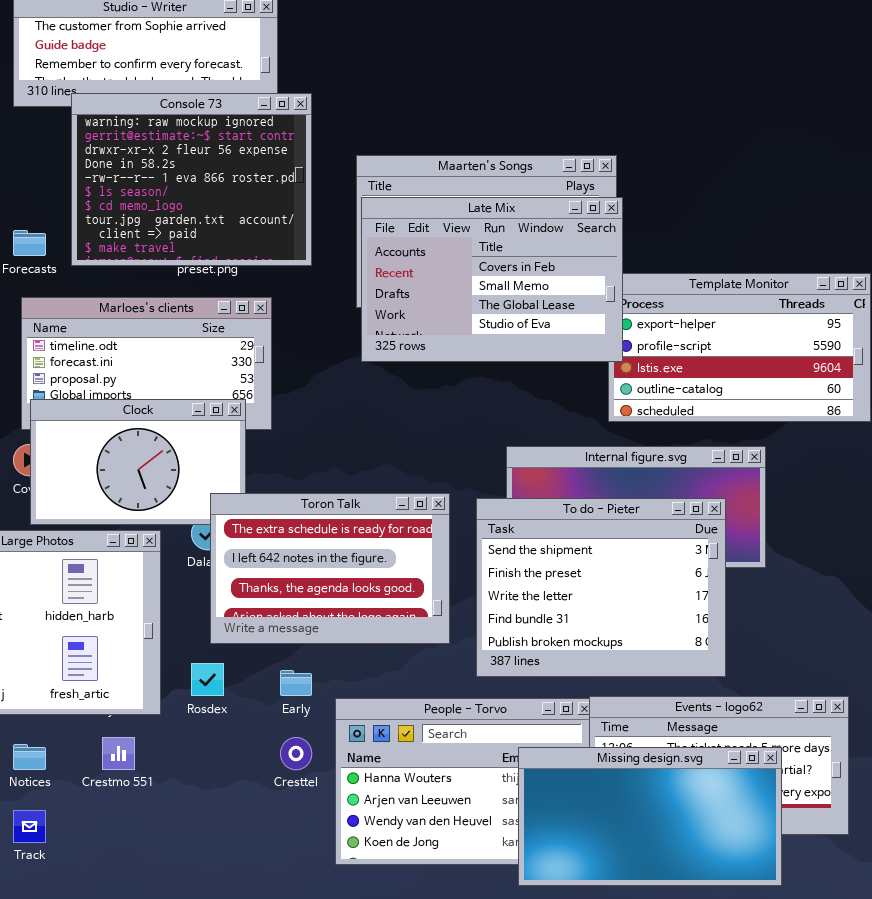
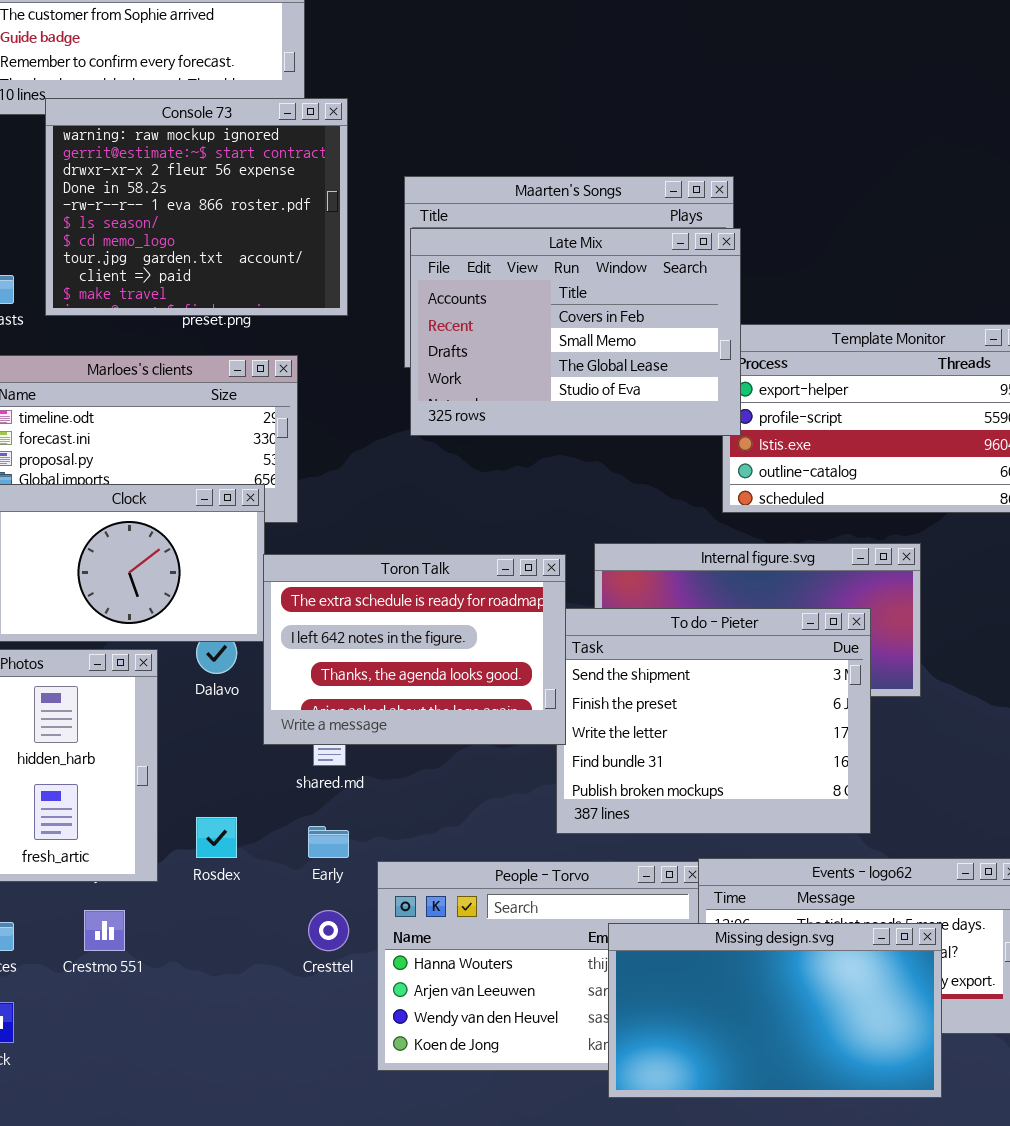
Toron Talk: [210,493,450,644] -> [263,554,566,745], moved

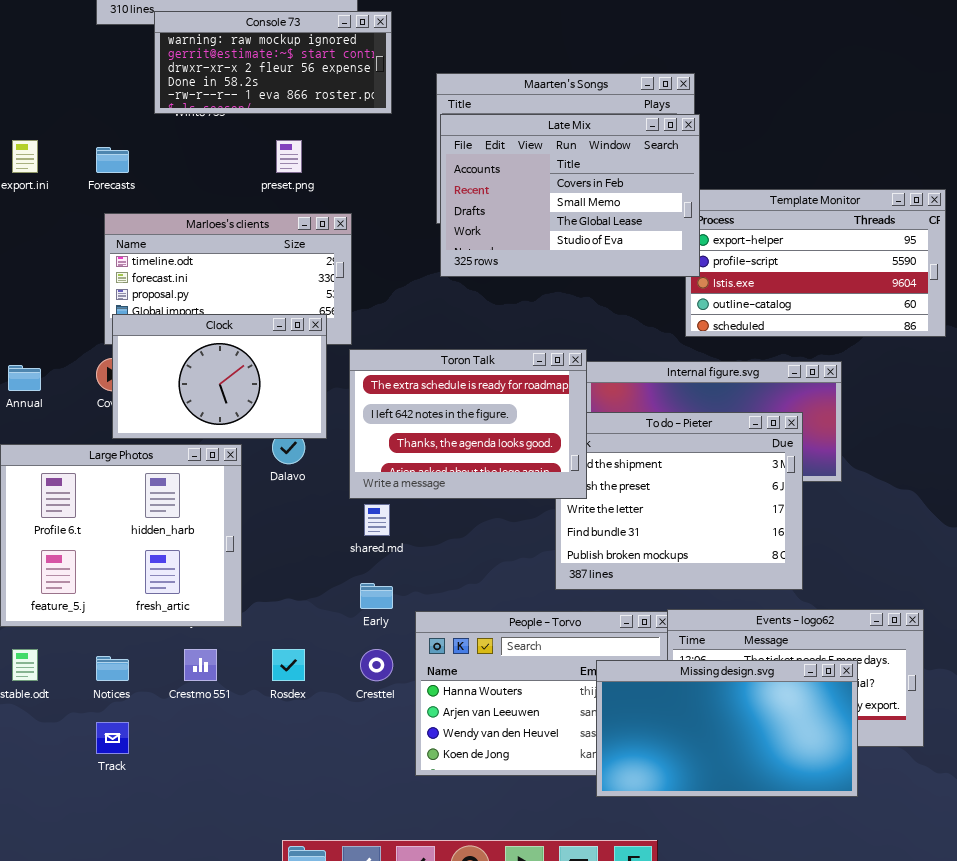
Console 73: [45,98,348,316] -> [154,11,392,114], resized
Toron Talk: [263,554,566,745] -> [349,349,587,499], moved
Rosdex: [196,817,237,858] -> [272,649,305,681], moved

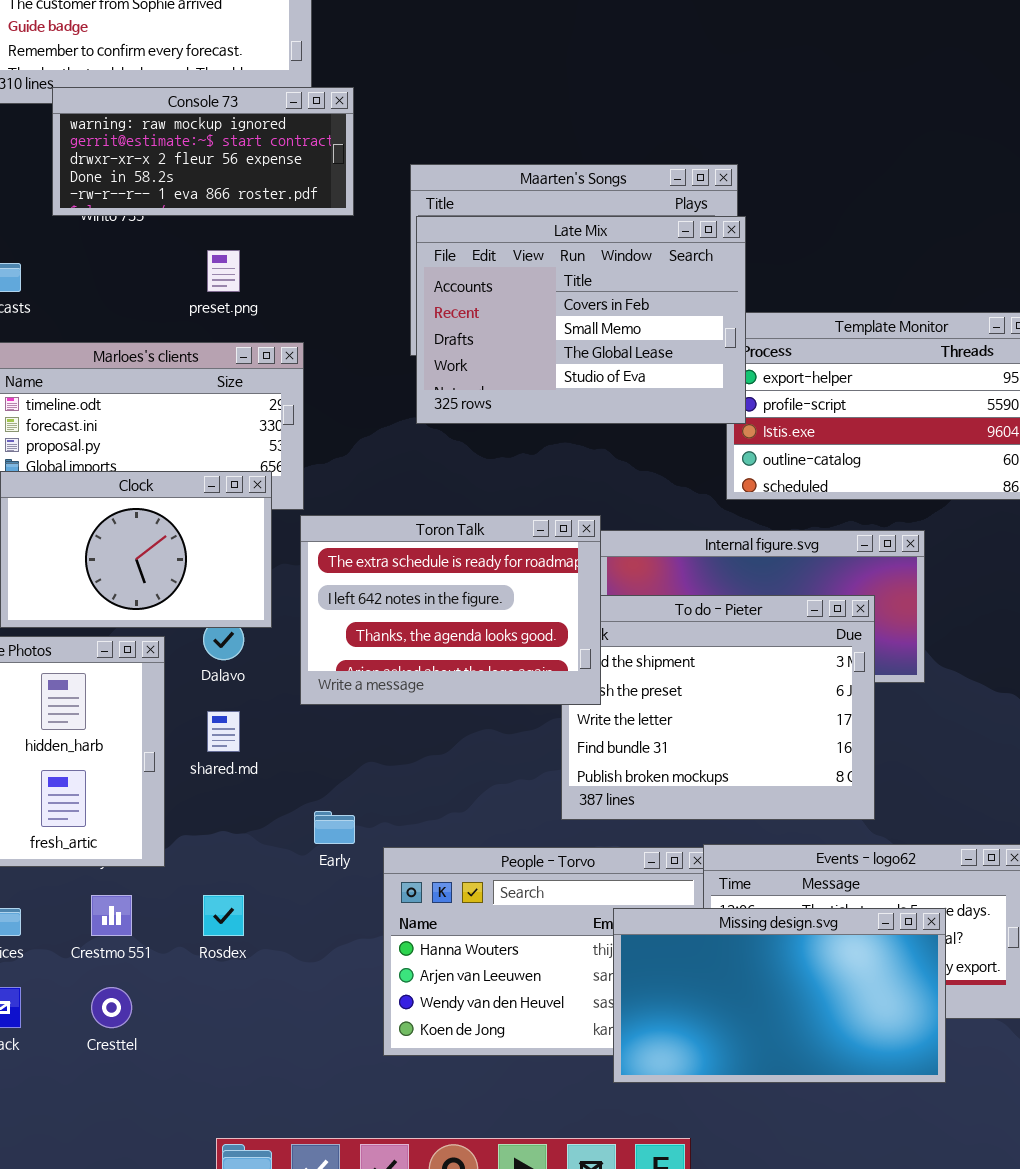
shared.md: [364,504,390,536] -> [207,711,240,752], moved
Cresttel: [360,649,393,681] -> [91,987,132,1028], moved

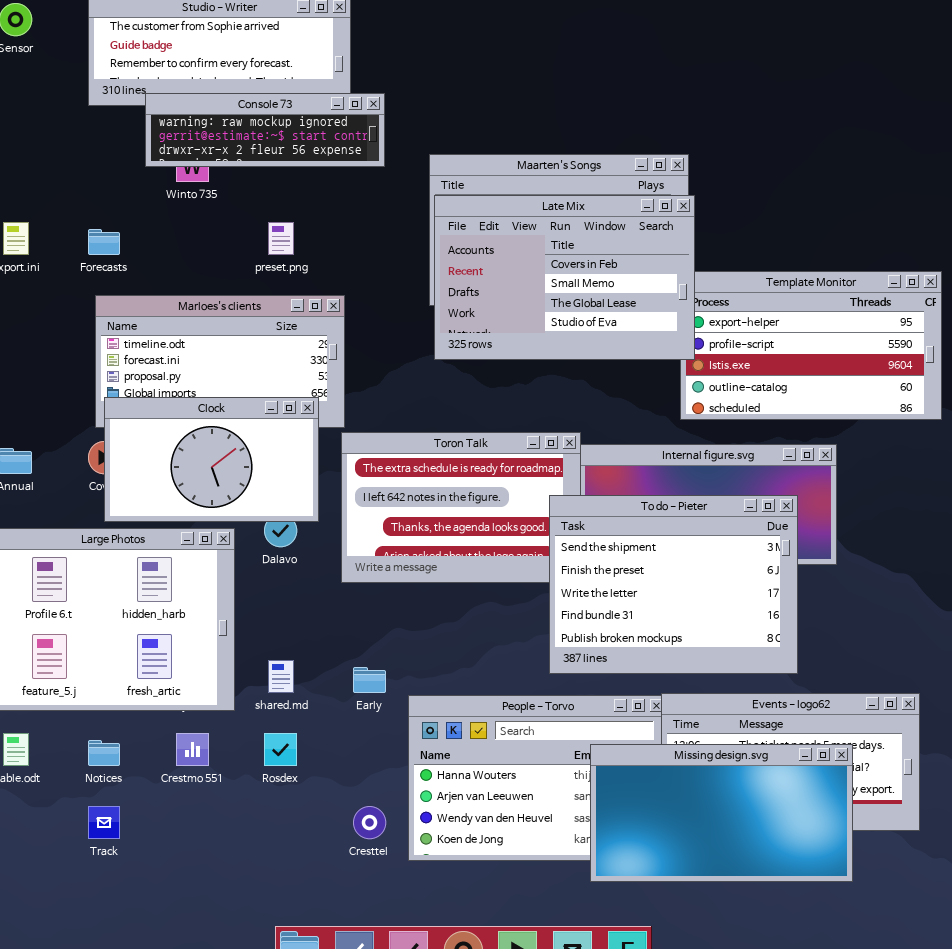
Console 73: [52,87,354,216] -> [145,93,385,167], resized
To do - Pieter: [561,595,875,820] -> [549,495,798,674], raised
shared.md: [207,711,240,752] -> [268,660,294,693], moved
Cresttel: [91,987,132,1028] -> [353,806,386,839], moved

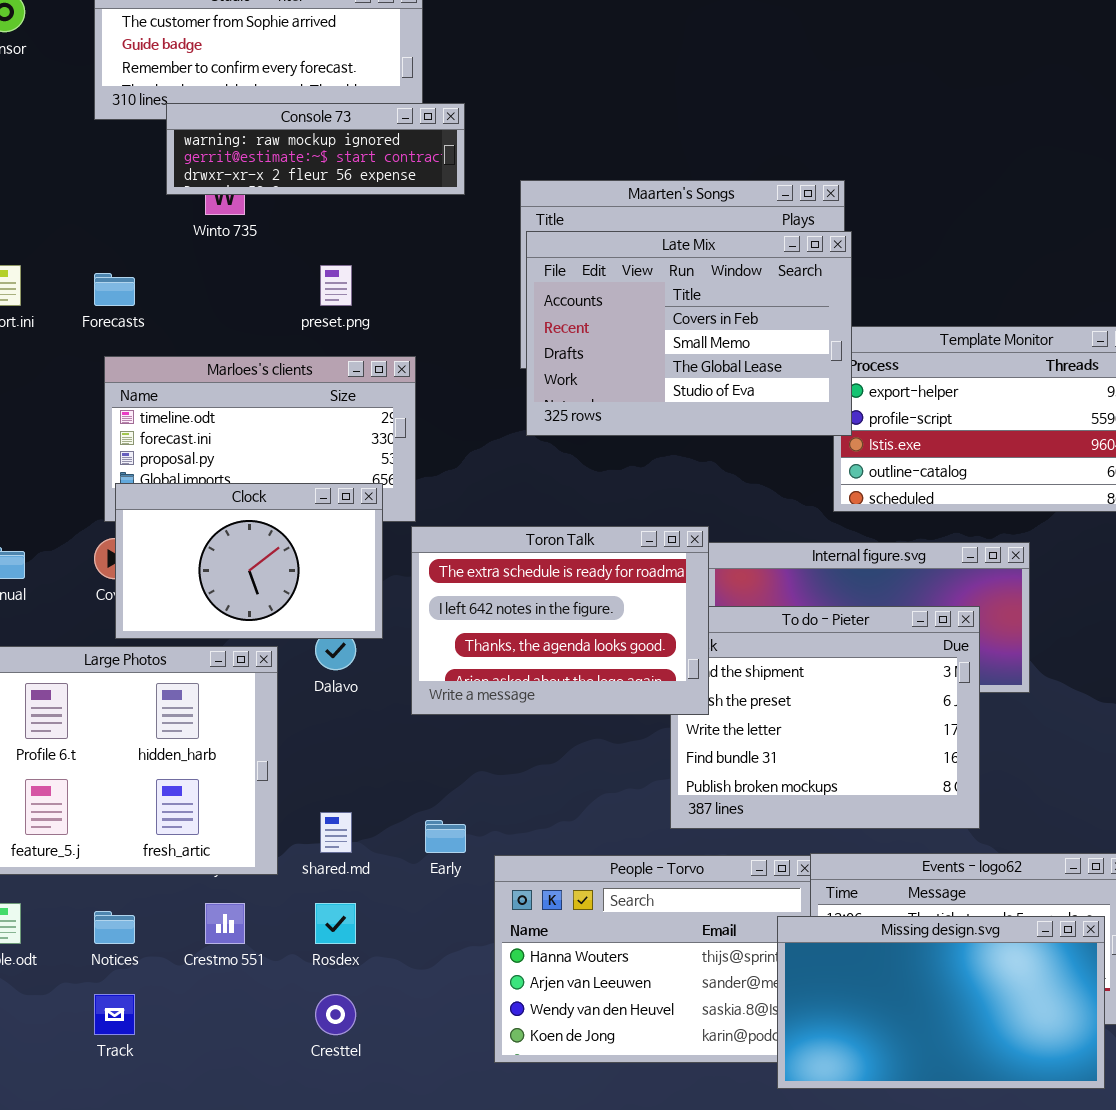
Toron Talk: [341,432,581,583] -> [411,526,709,715], raised
Missing design.svg: [590,744,853,882] -> [777,916,1105,1089], moved
Cresttel: [353,806,386,839] -> [315,994,356,1035], moved

